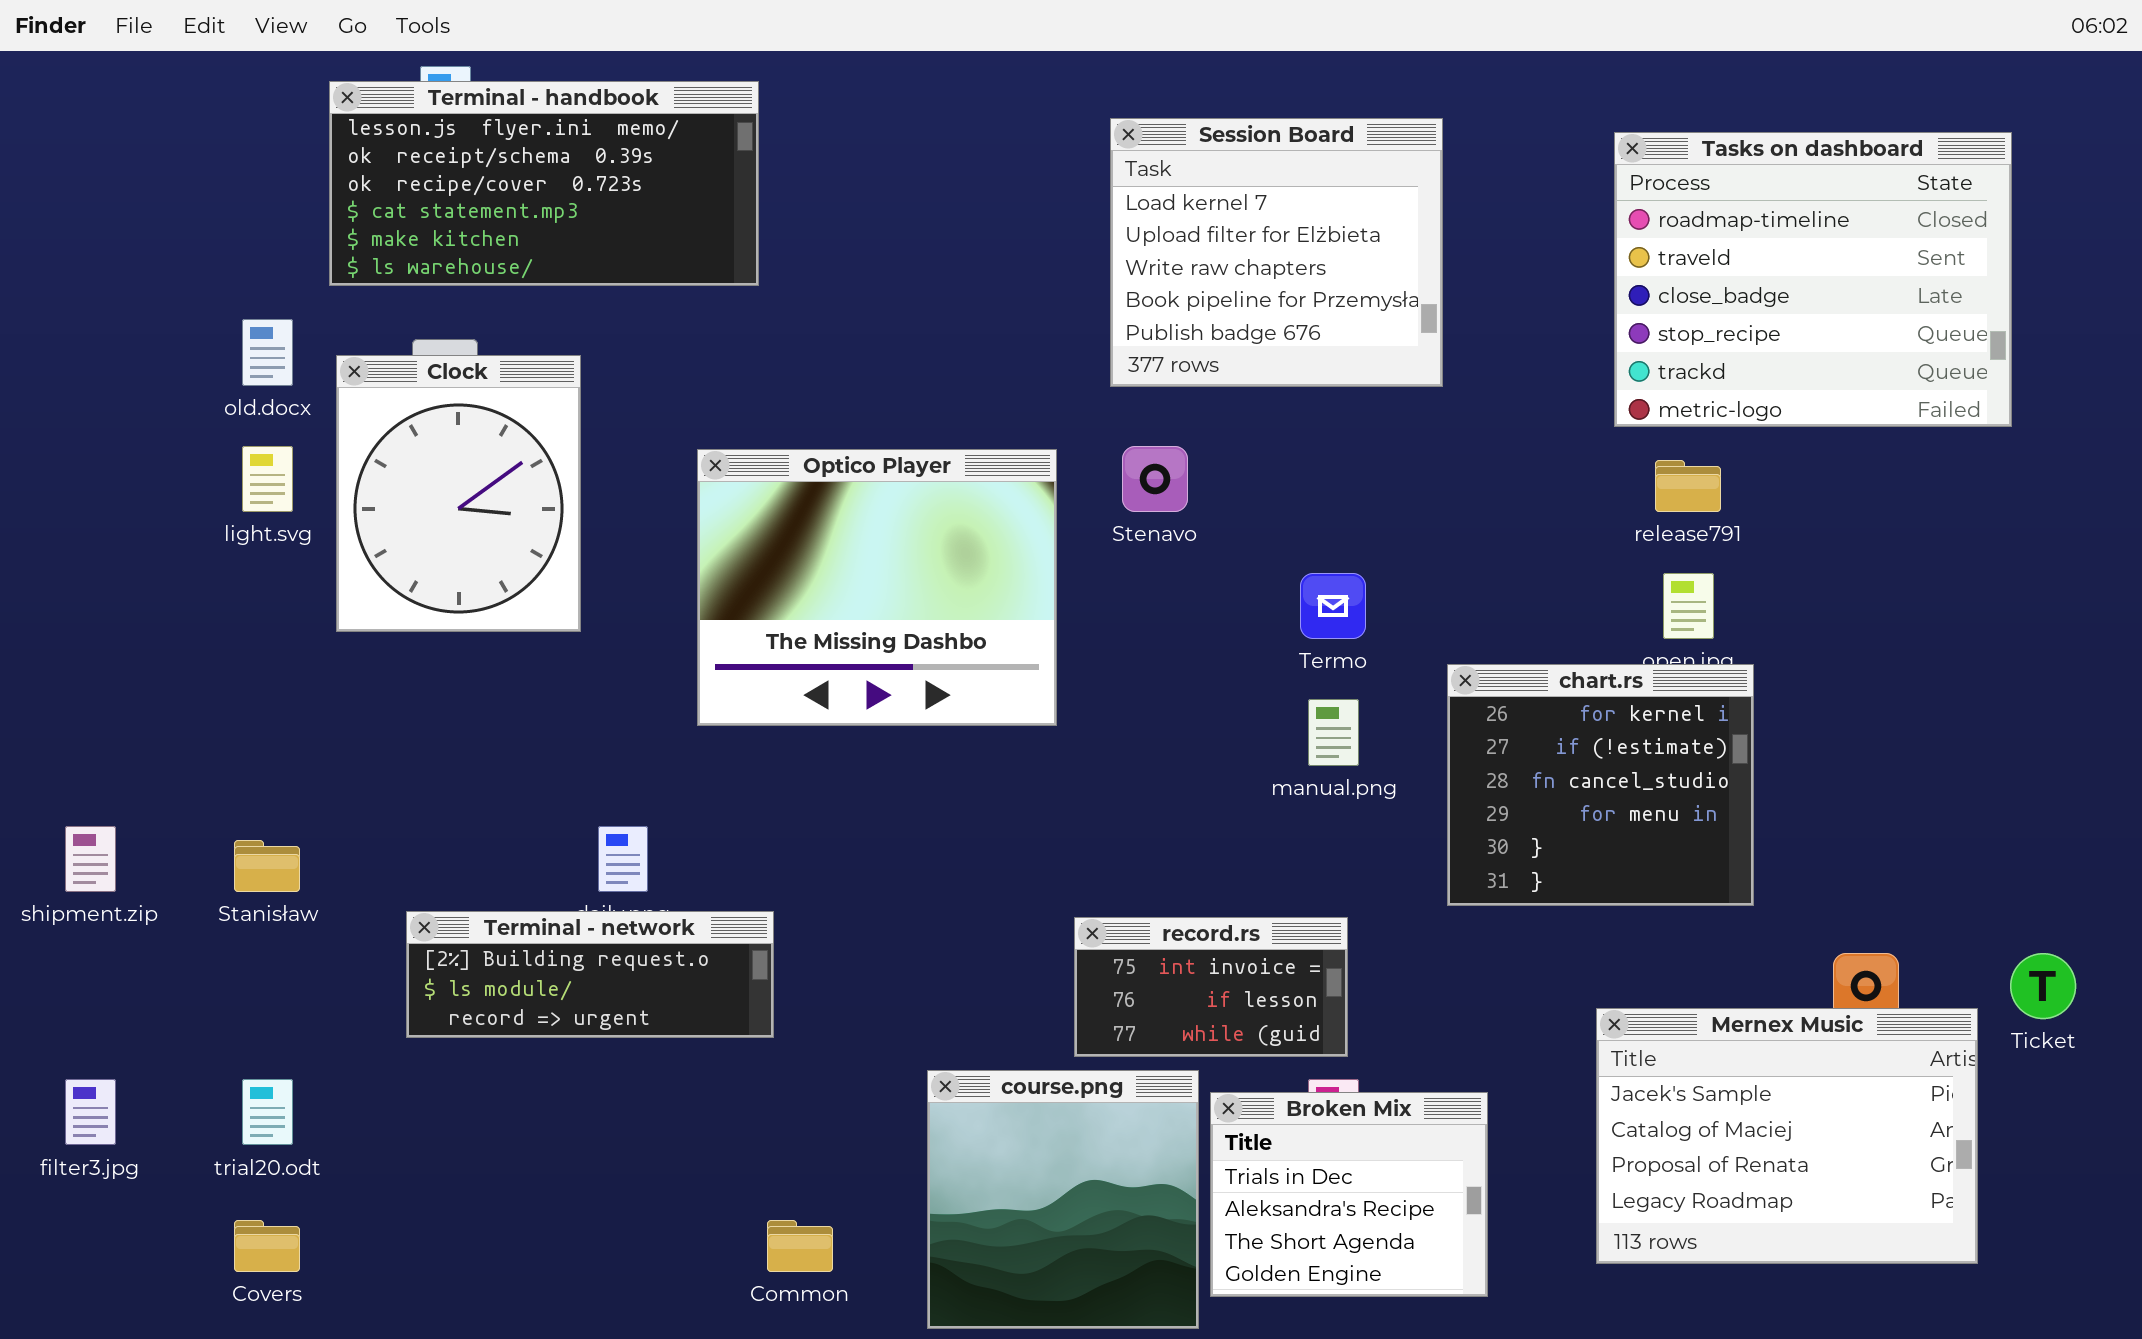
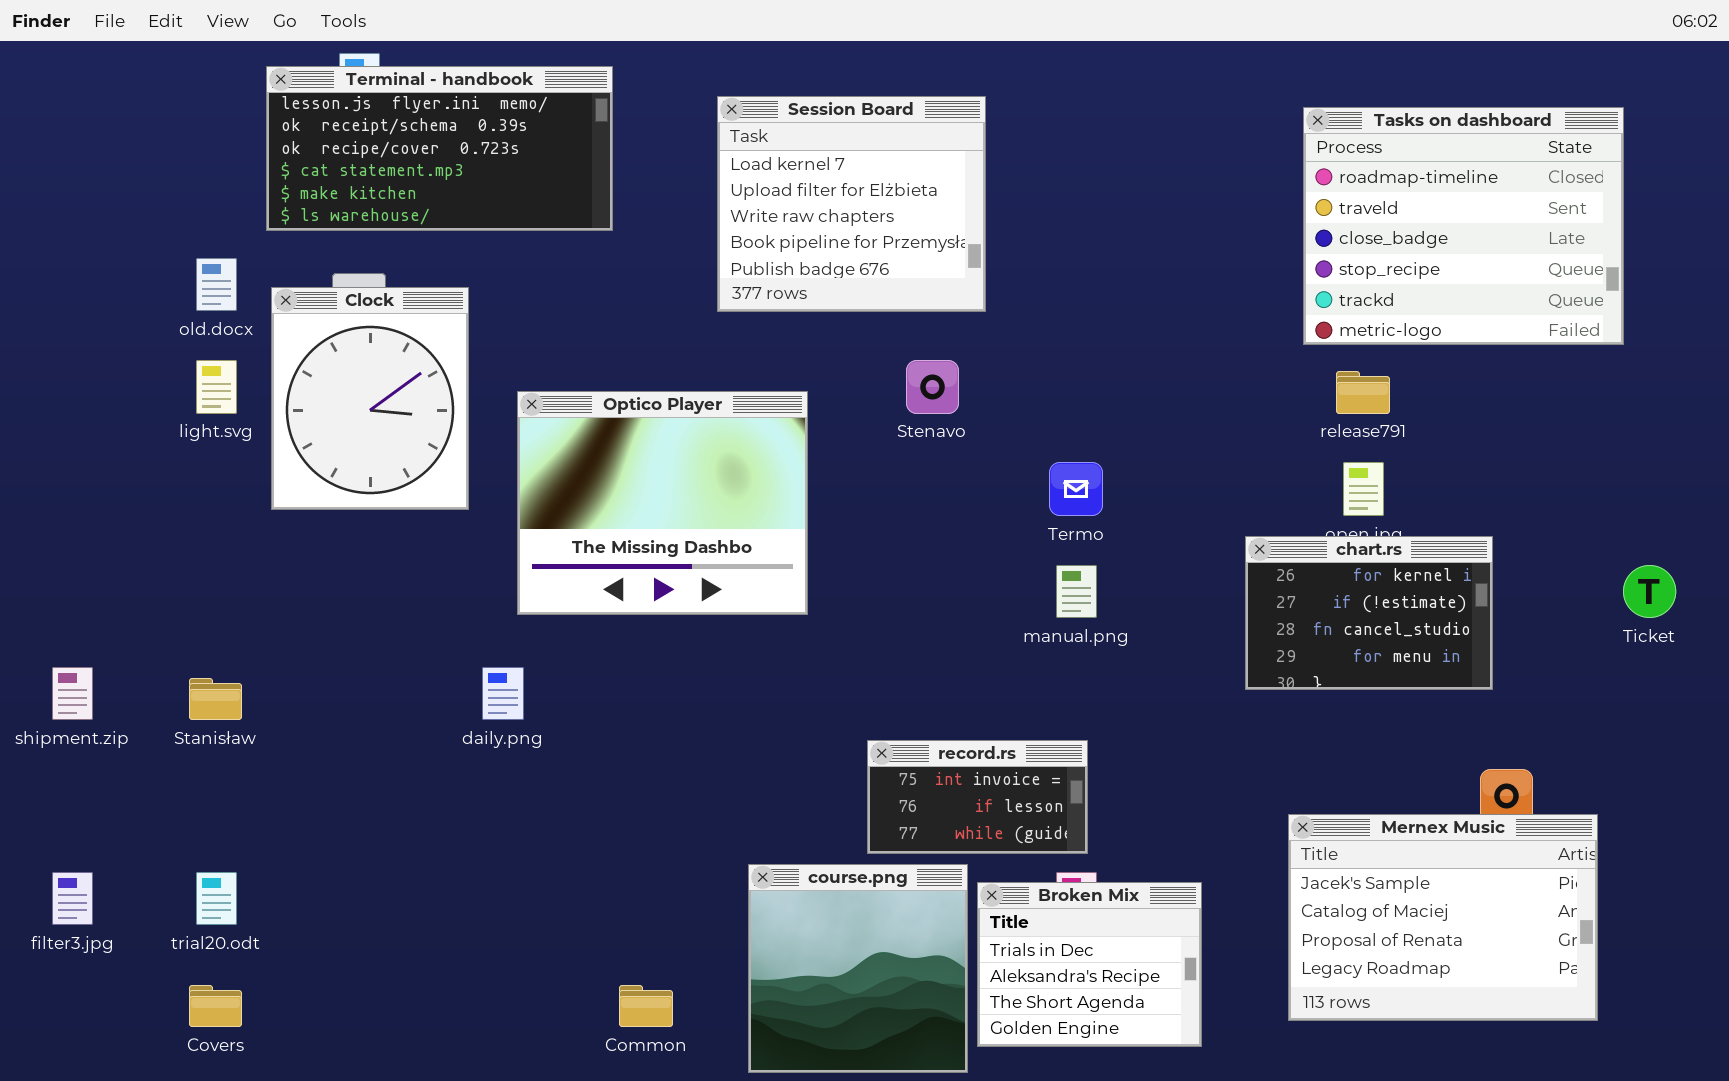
Session Board: [1110,118,1443,387] -> [717,96,986,312], moved
Optico Player: [697,449,1057,726] -> [517,391,808,615], moved
chart.rs: [1447,664,1754,906] -> [1245,536,1493,690], moved, resized
Terminal - network: [406,911,774,1038] -> none, closed
Ticket: [2010,953,2076,1019] -> [1623,565,1676,618], moved

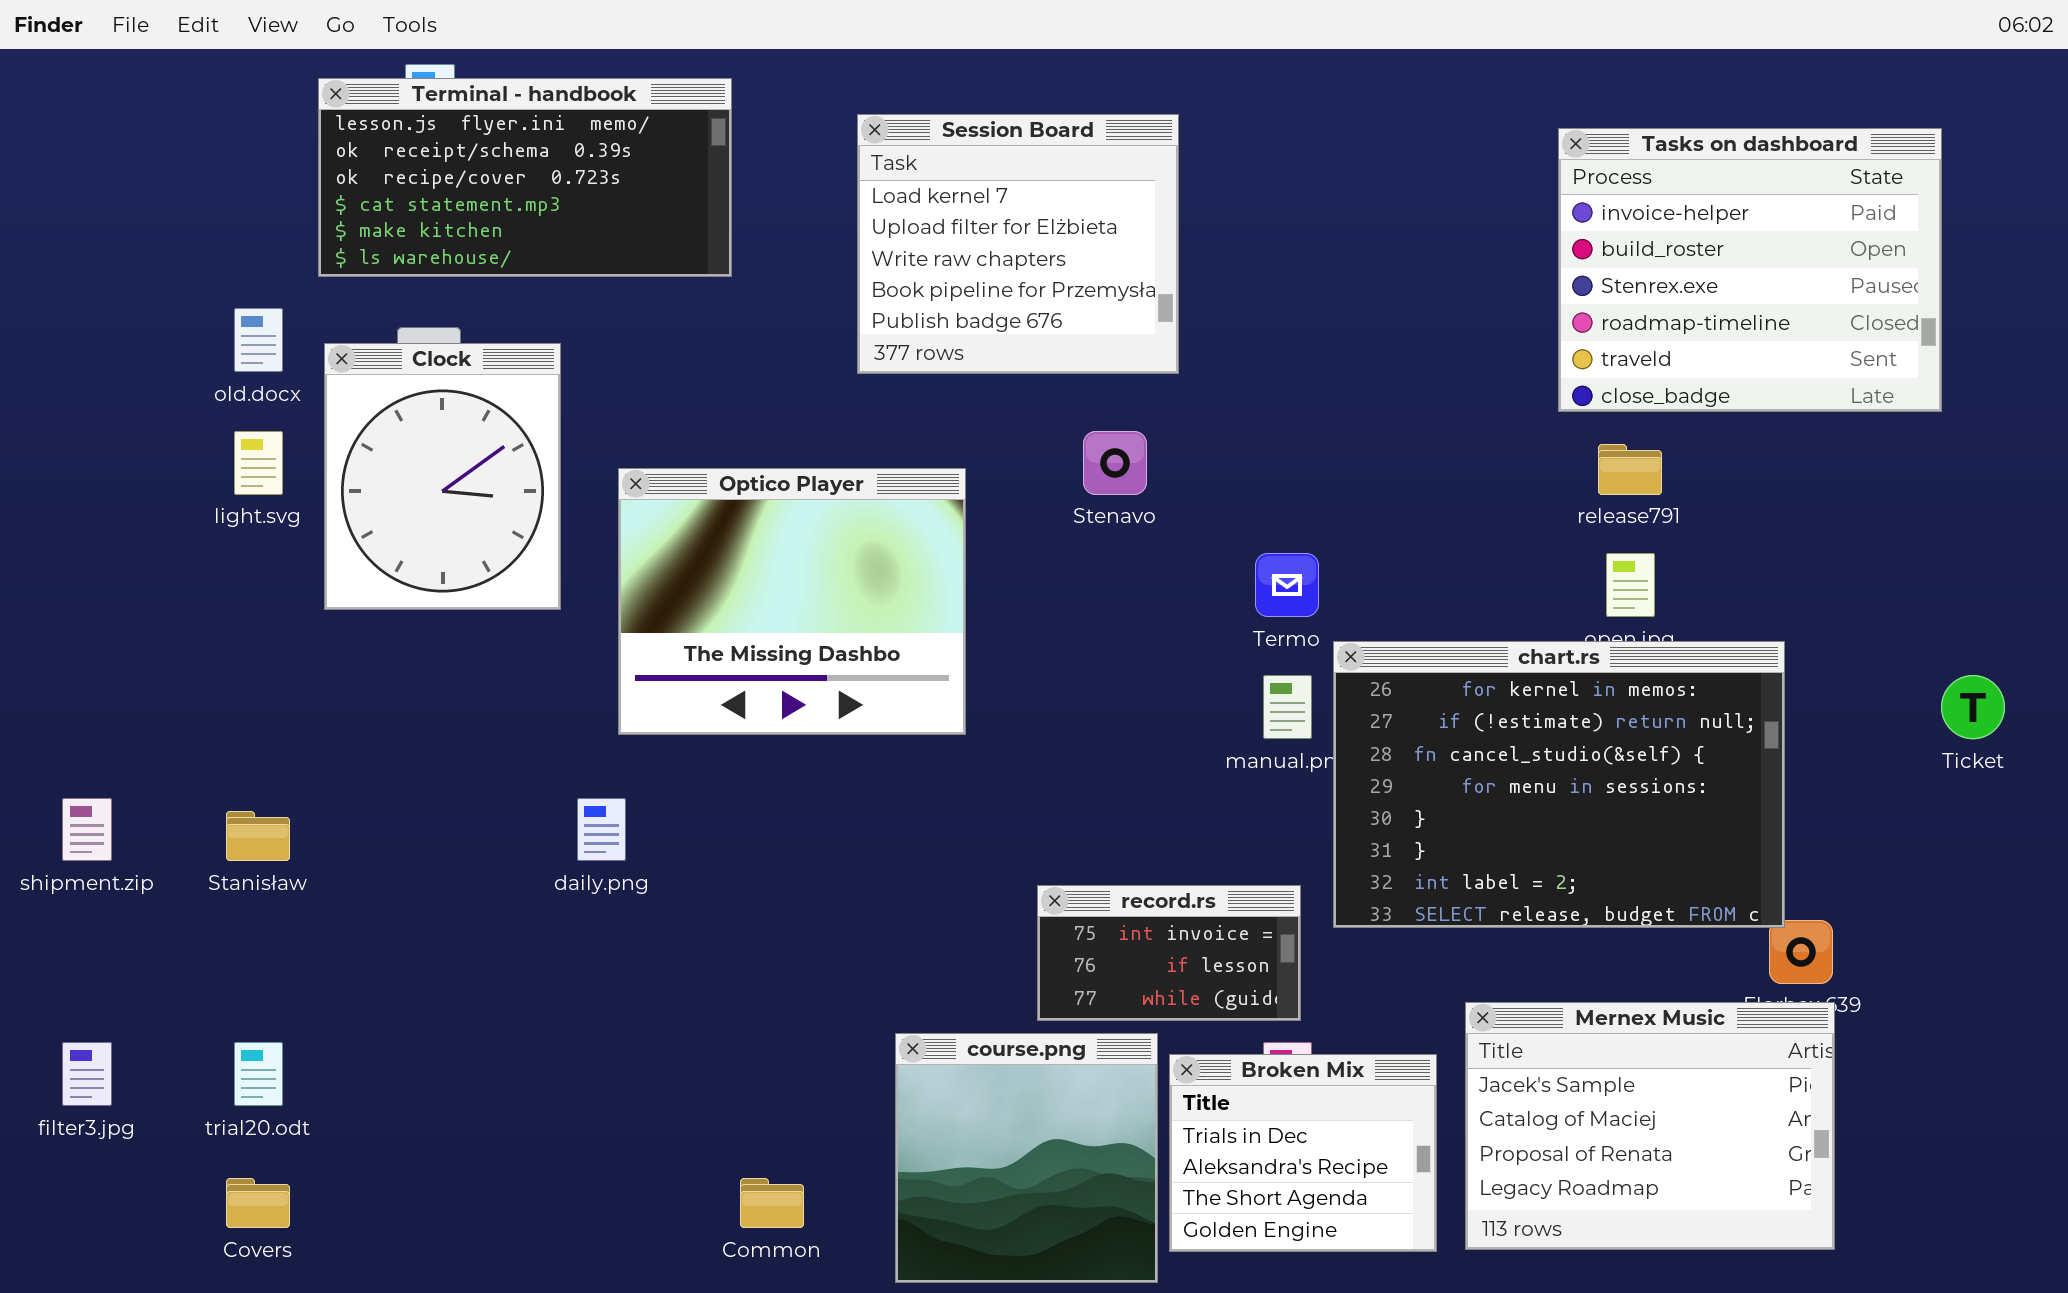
Tasks on dashboard: [1303,107,1624,345] -> [1558,128,1942,412], scrolled up 3 rows
chart.rs: [1245,536,1493,690] -> [1333,641,1785,928], resized
Mernex Music: [1288,814,1598,1021] -> [1465,1002,1835,1250], moved

